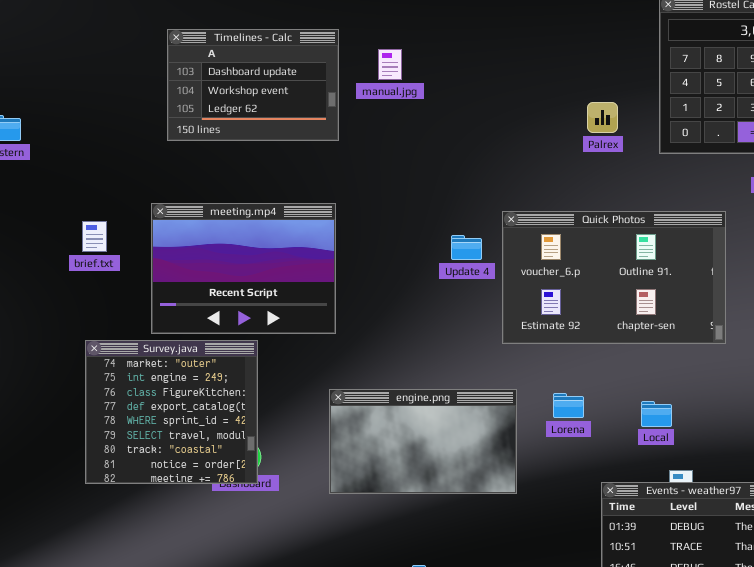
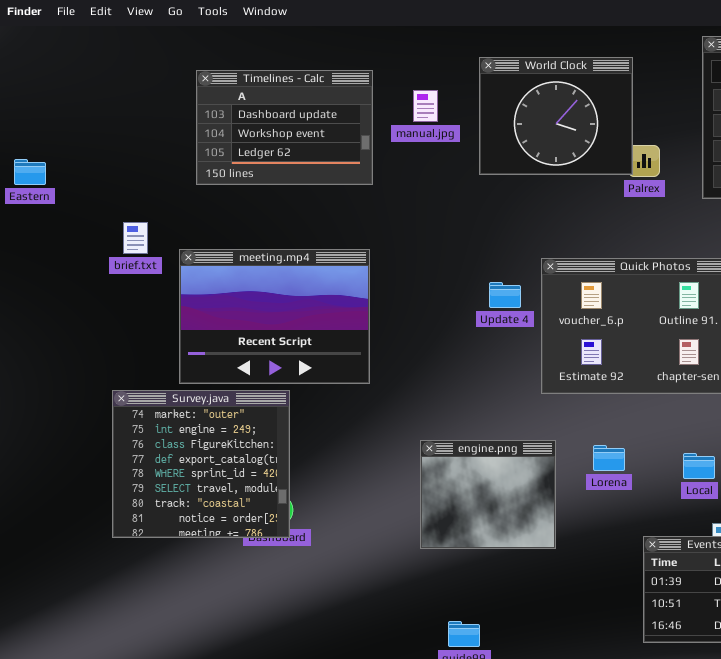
World Clock: none -> [479,57,633,175], opened
brief.txt: [82,221,107,252] -> [123,222,148,254], moved
engine.png: [329,389,517,494] -> [420,440,556,549], resized

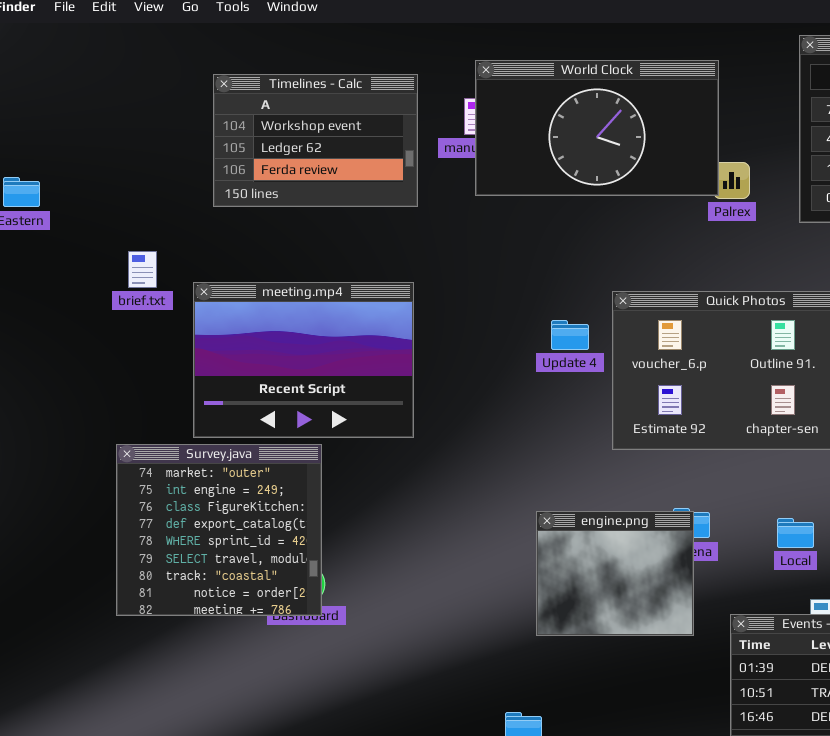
World Clock: [479,57,633,175] -> [475,60,719,196], resized
Timelines - Calc: [196,70,373,185] -> [213,74,418,207], scrolled down 1 row
engine.png: [420,440,556,549] -> [536,511,694,636], moved

